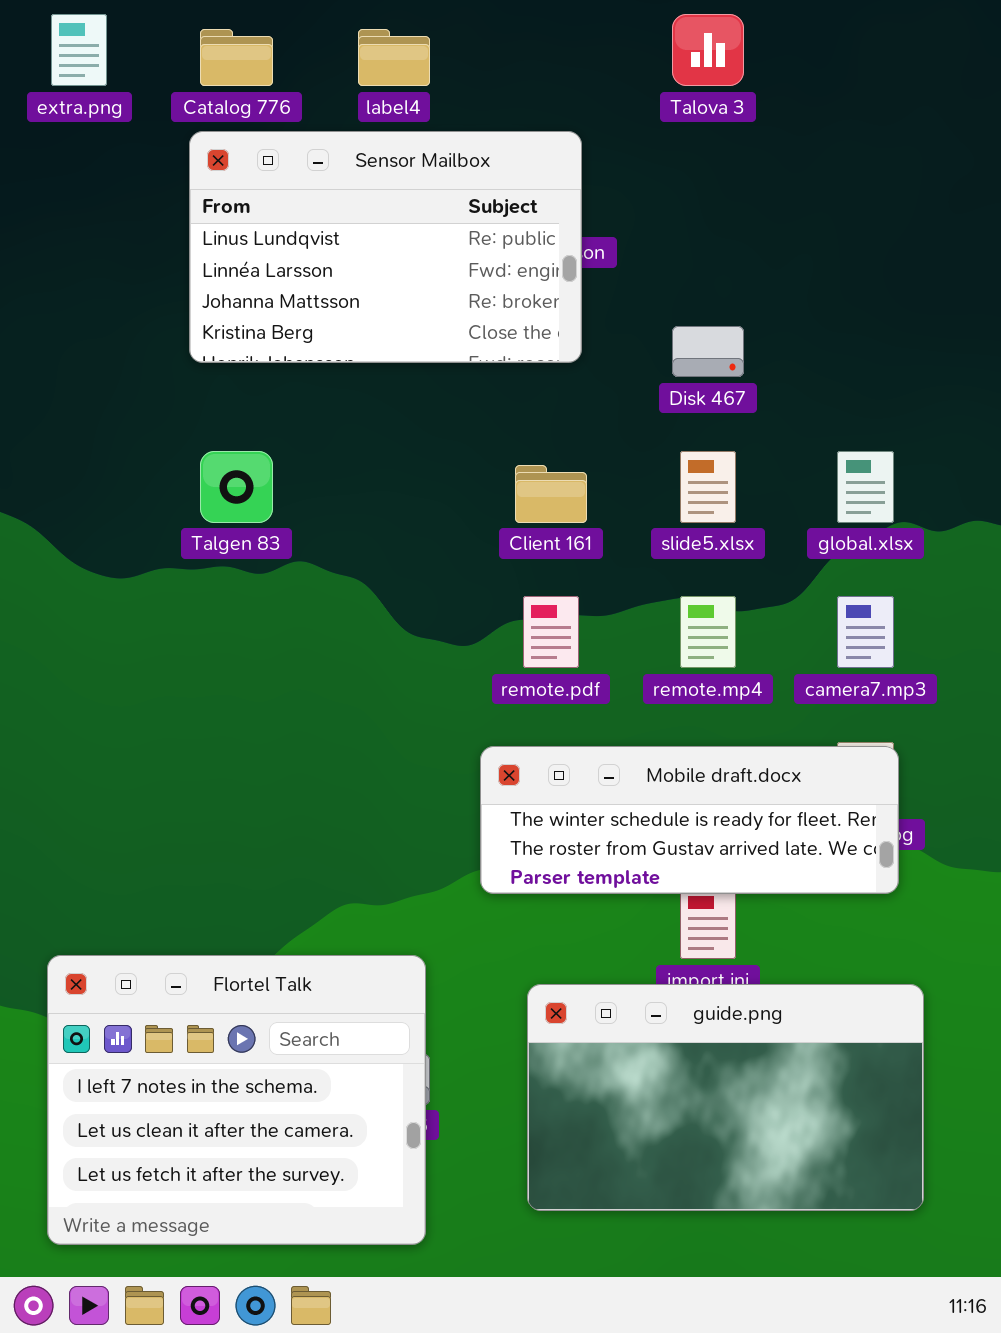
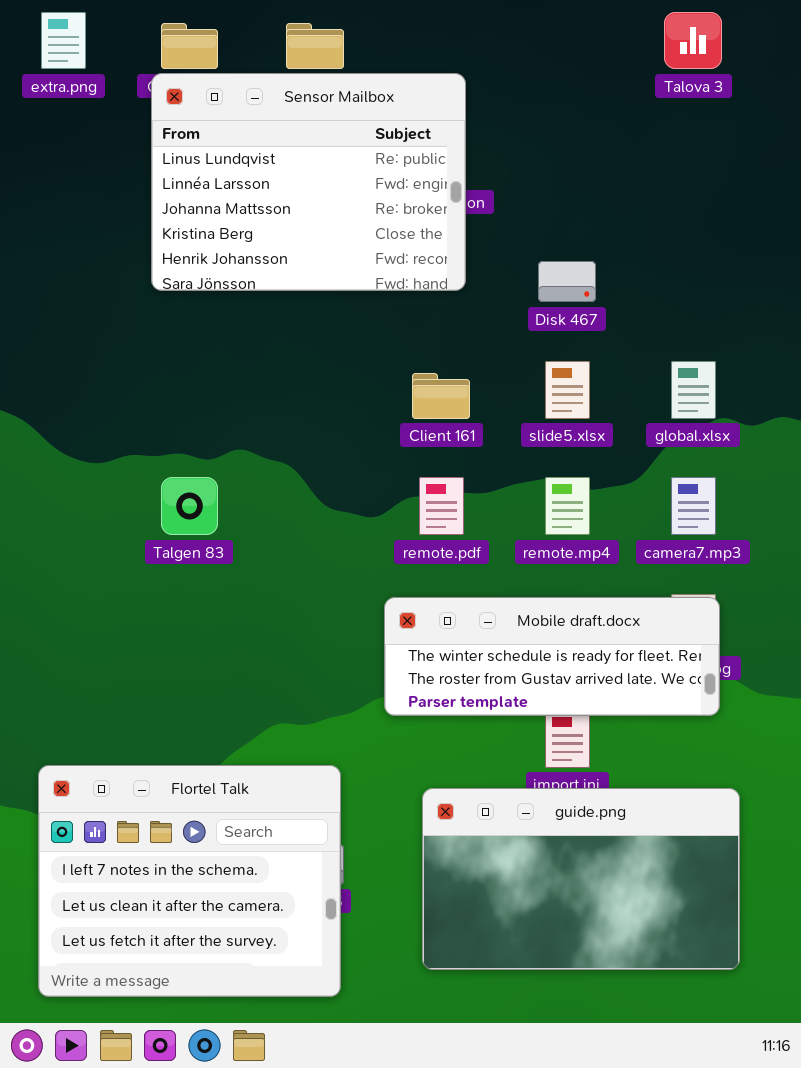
Talova 3: [672,14,744,86] -> [664,12,722,69], moved
Sensor Mailbox: [189,131,582,363] -> [151,73,466,291], resized
Talgen 83: [200,451,273,523] -> [161,477,218,535], moved

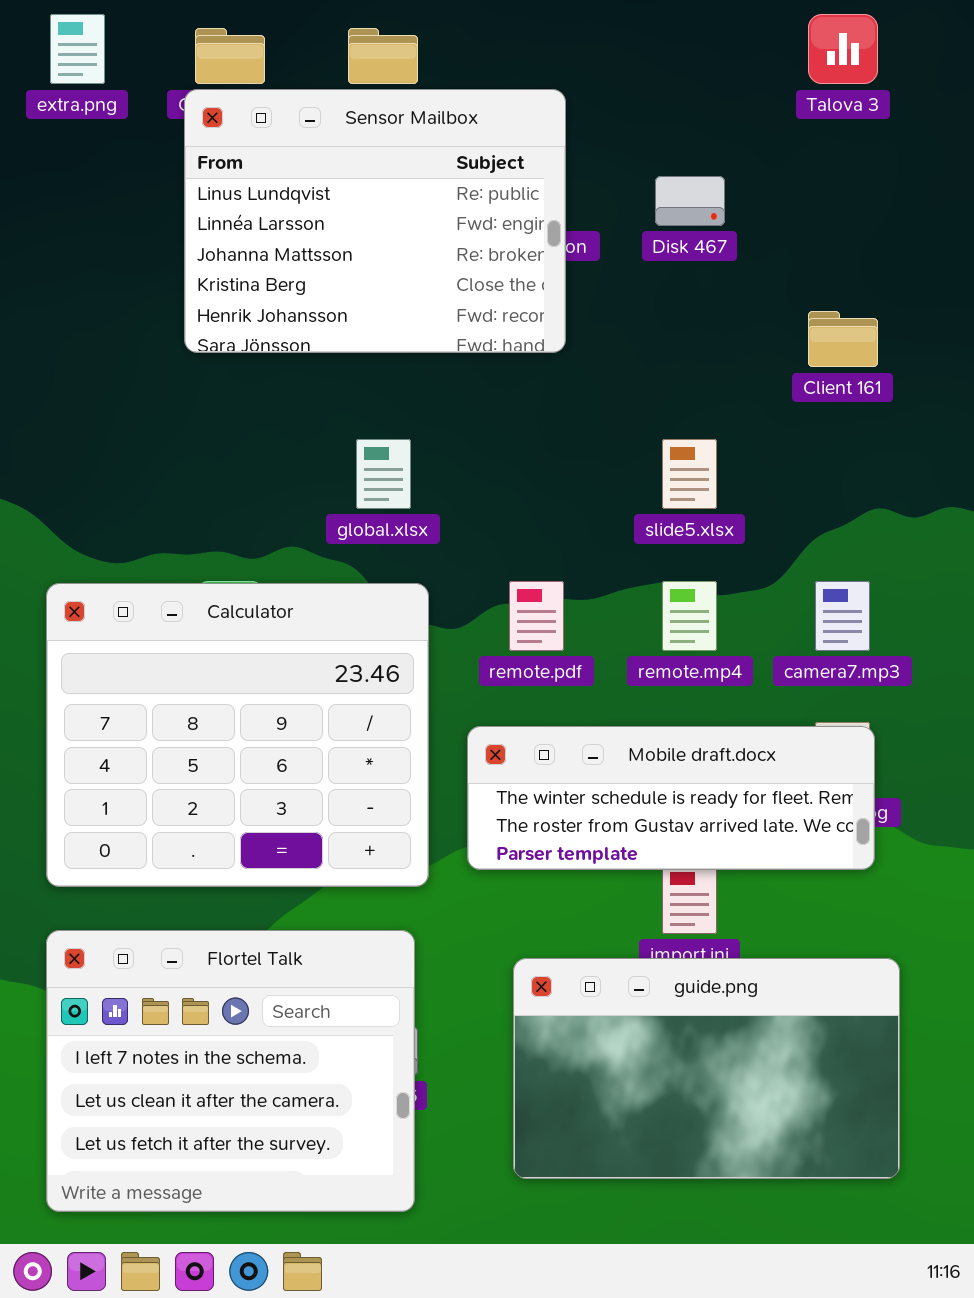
Disk 467: [538,261,596,302] -> [655,176,725,226], moved
global.xlsx: [671,361,716,419] -> [356,439,411,509], moved
Client 161: [412,373,470,419] -> [808,311,878,367], moved
Calculator: none -> [46,583,429,887], opened

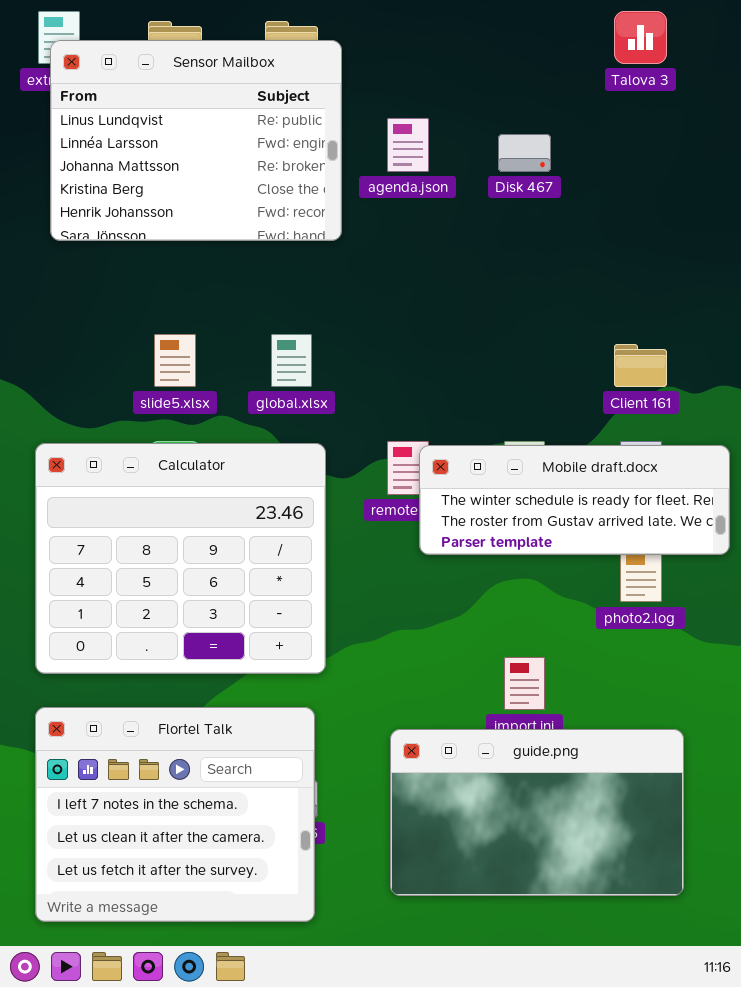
Sensor Mailbox: [184,89,566,353] -> [50,40,342,241], moved
Client 161: [808,311,878,367] -> [614,344,667,387], moved
slide5.xlsx: [662,439,717,509] -> [154,334,196,387], moved
Mobile draft.docx: [467,726,875,870] -> [419,445,730,555], moved

